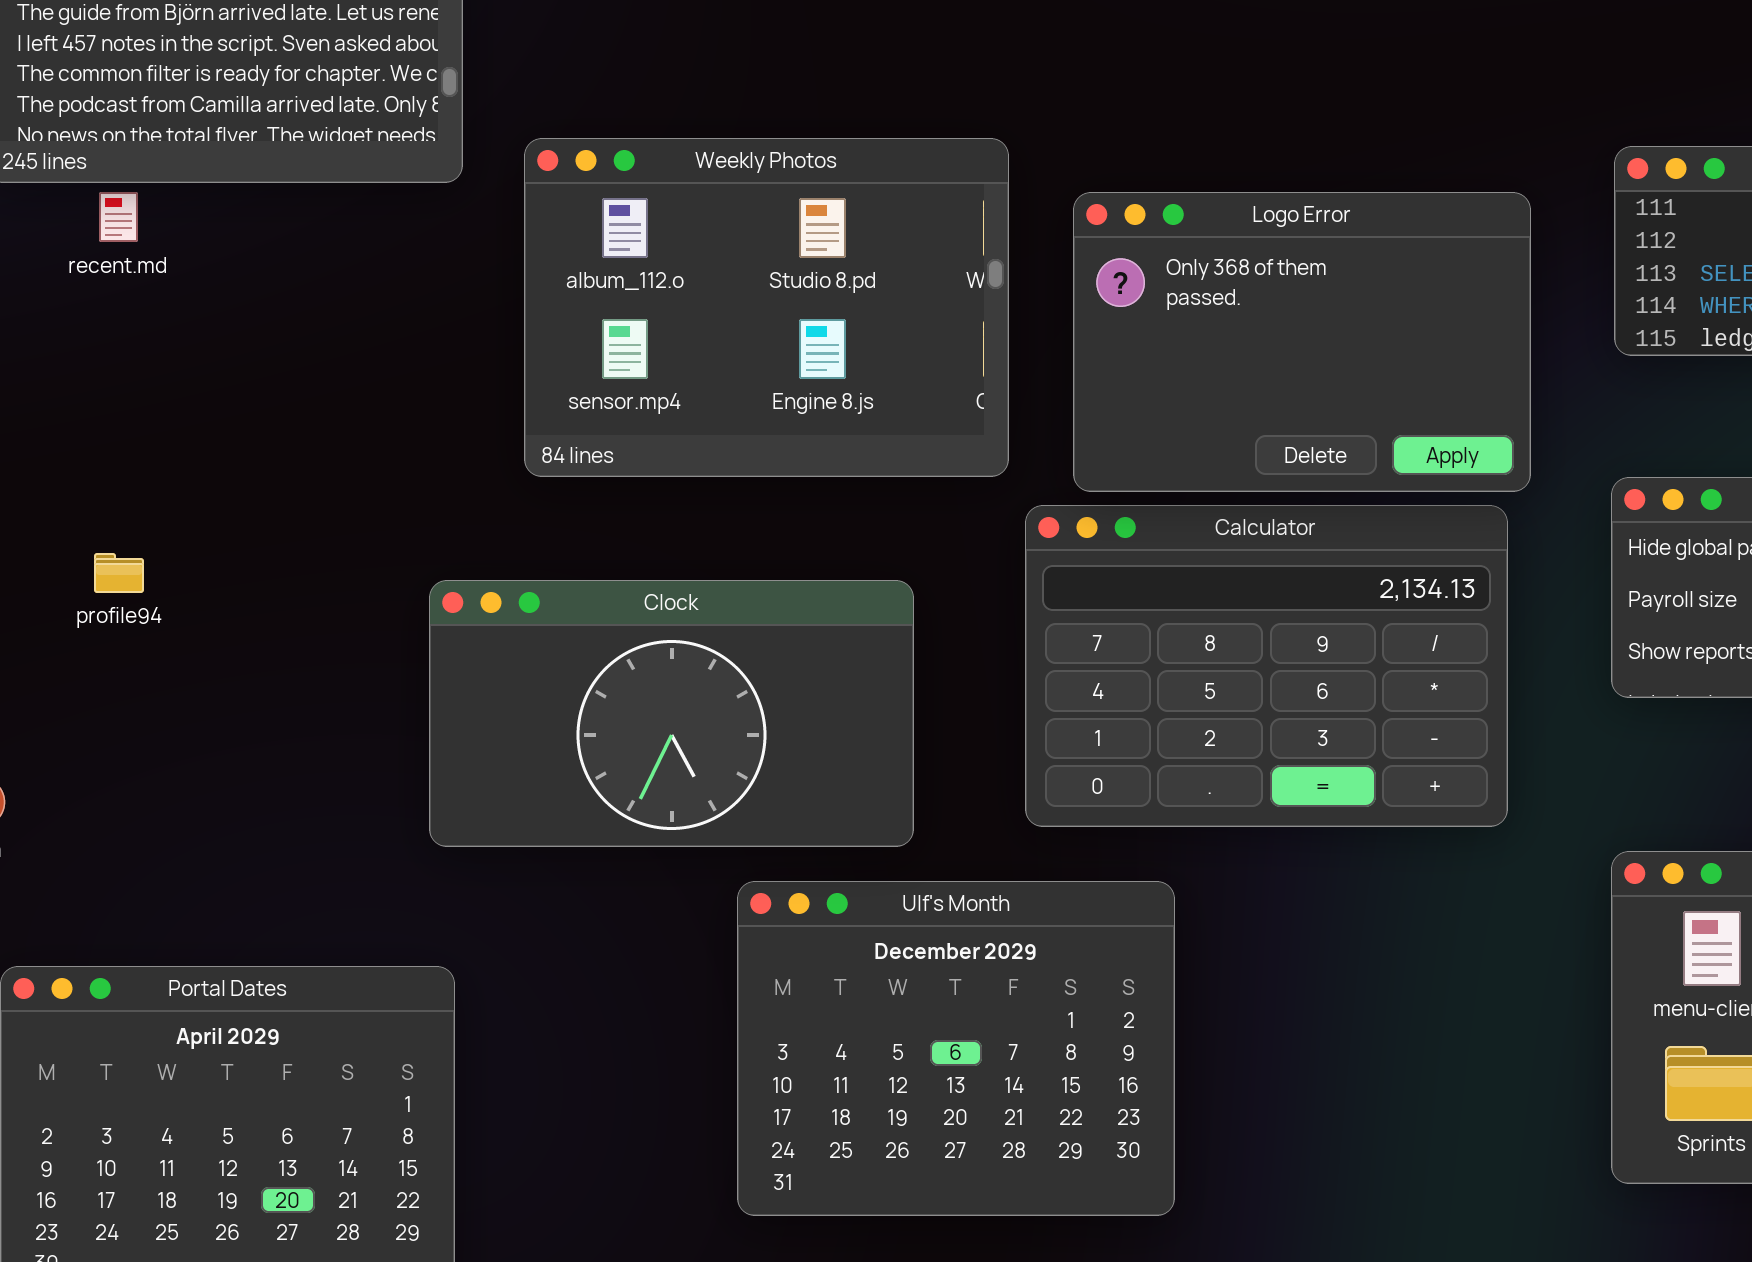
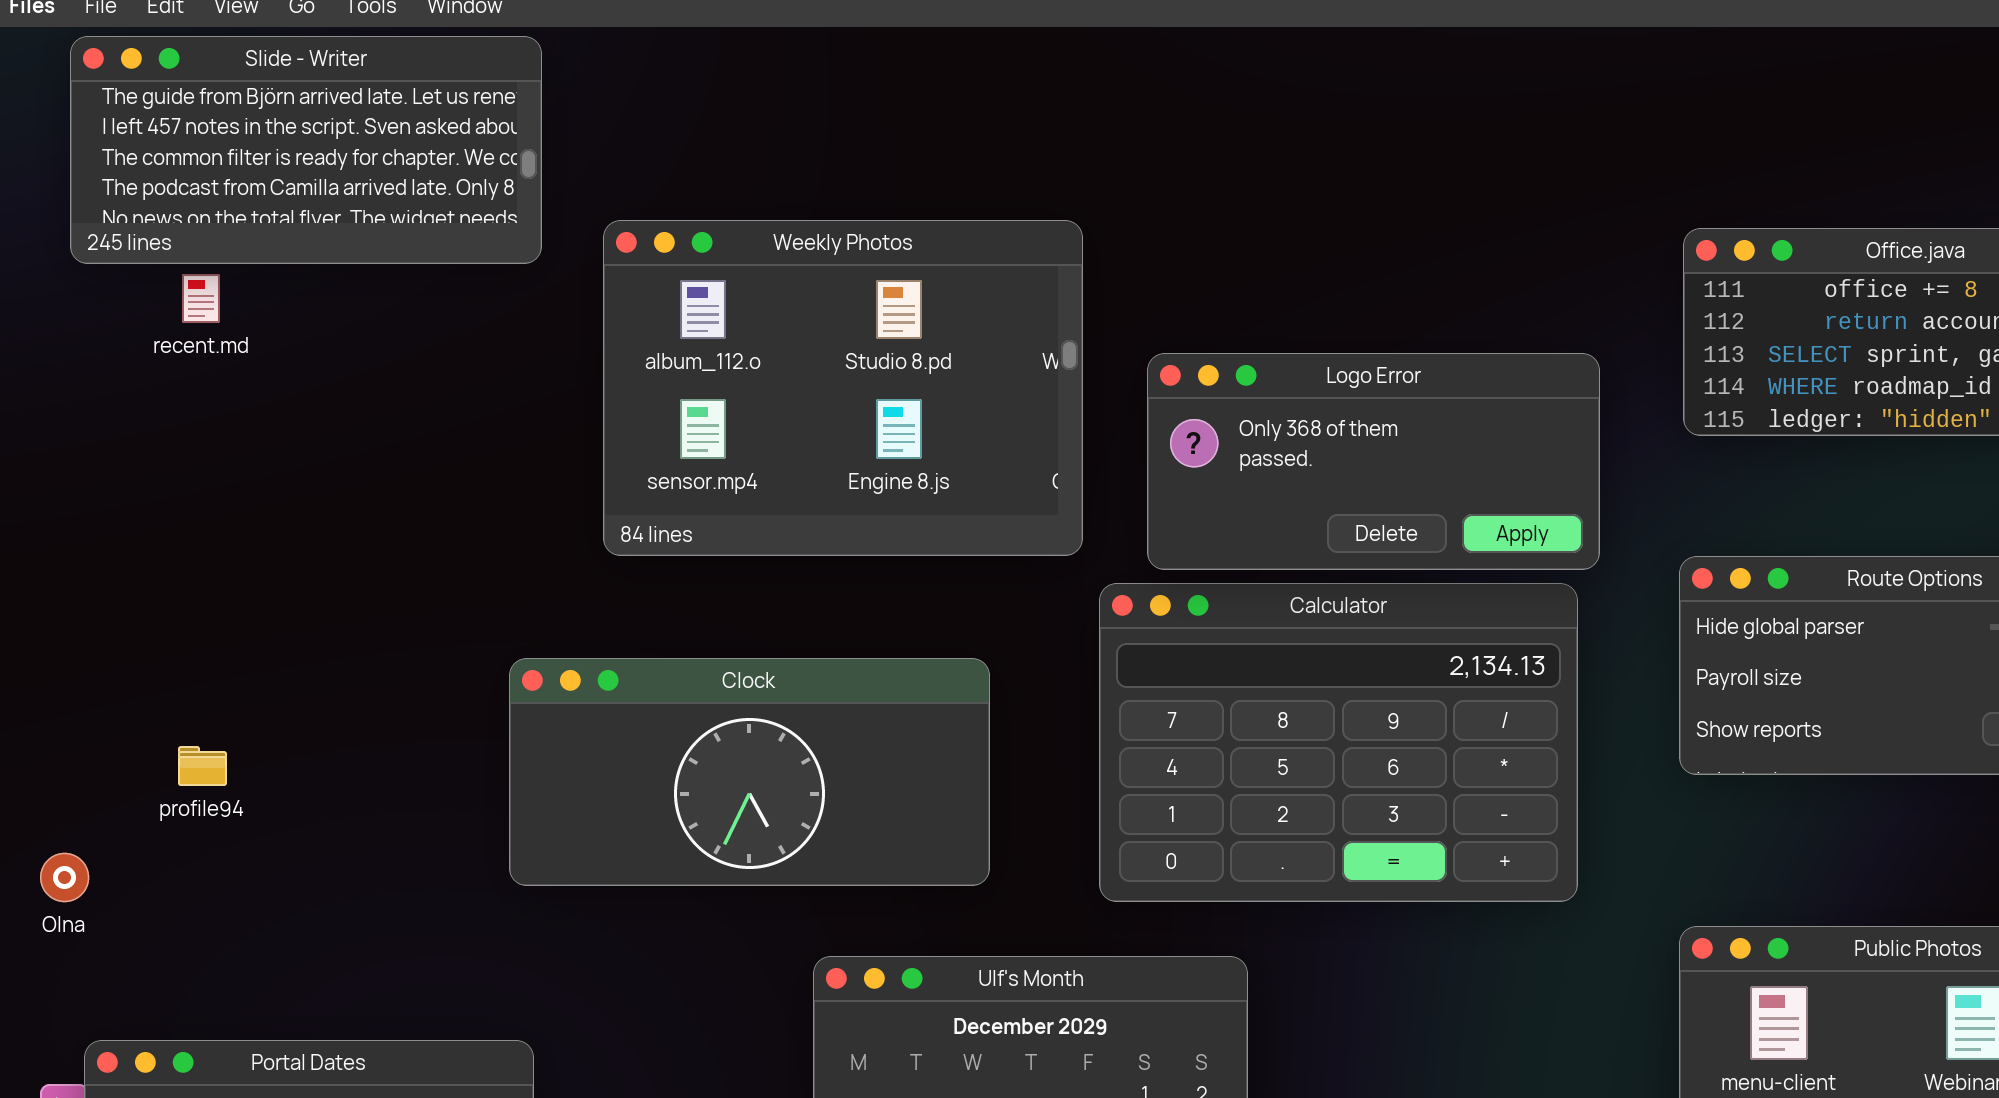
Logo Error: [1073,192,1531,492] -> [1147,353,1600,570], resized
profile94: [94,553,144,593] -> [178,746,227,786], moved
Clock: [429,580,914,847] -> [509,658,990,886], resized

